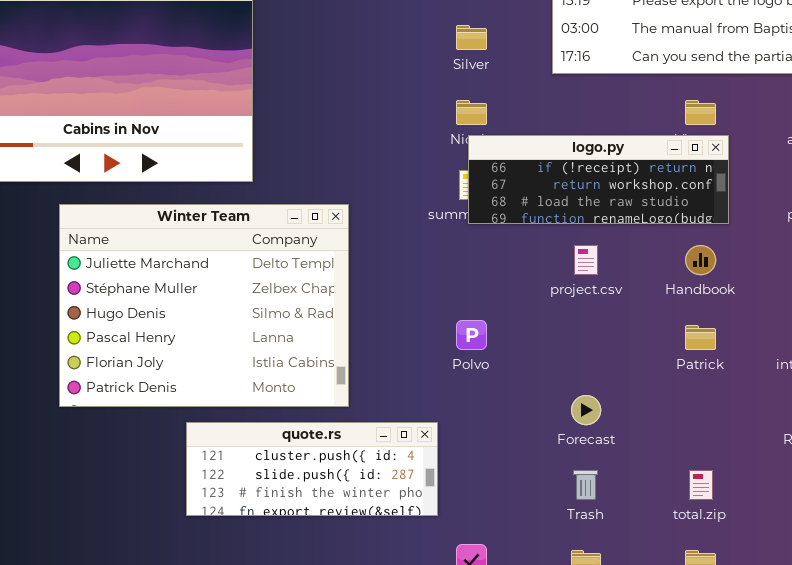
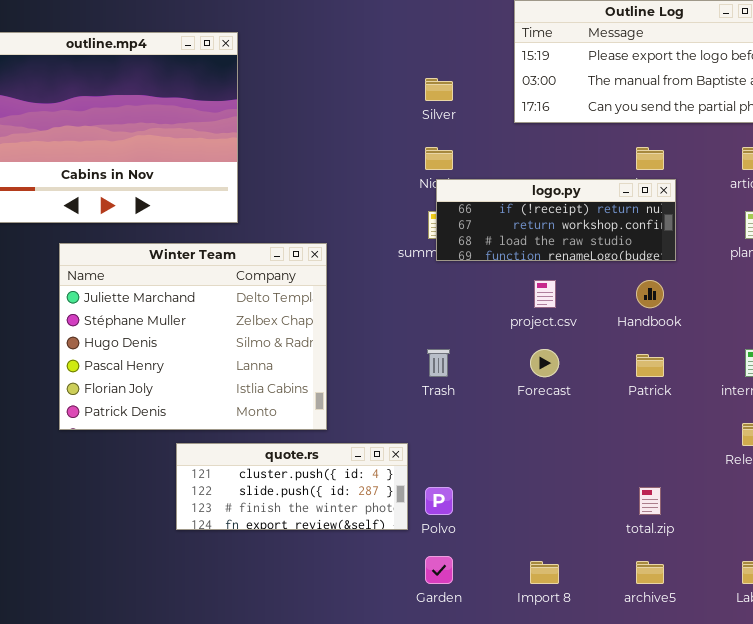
Polvo: [456,320,487,350] -> [425,487,453,515], moved
Forecast: [571,395,601,425] -> [530,349,559,377], moved
Trash: [573,470,598,500] -> [427,349,450,377], moved

